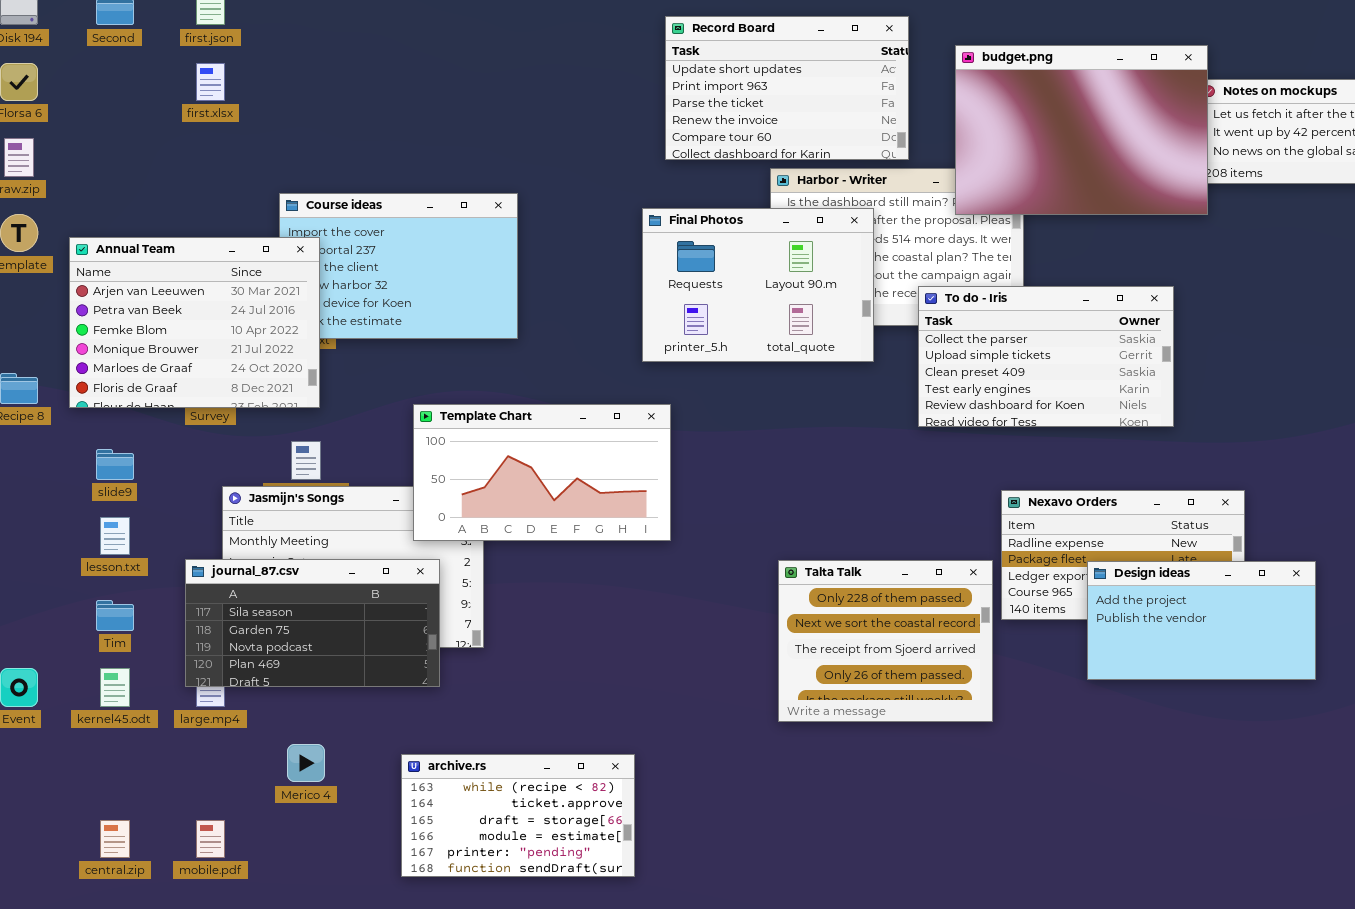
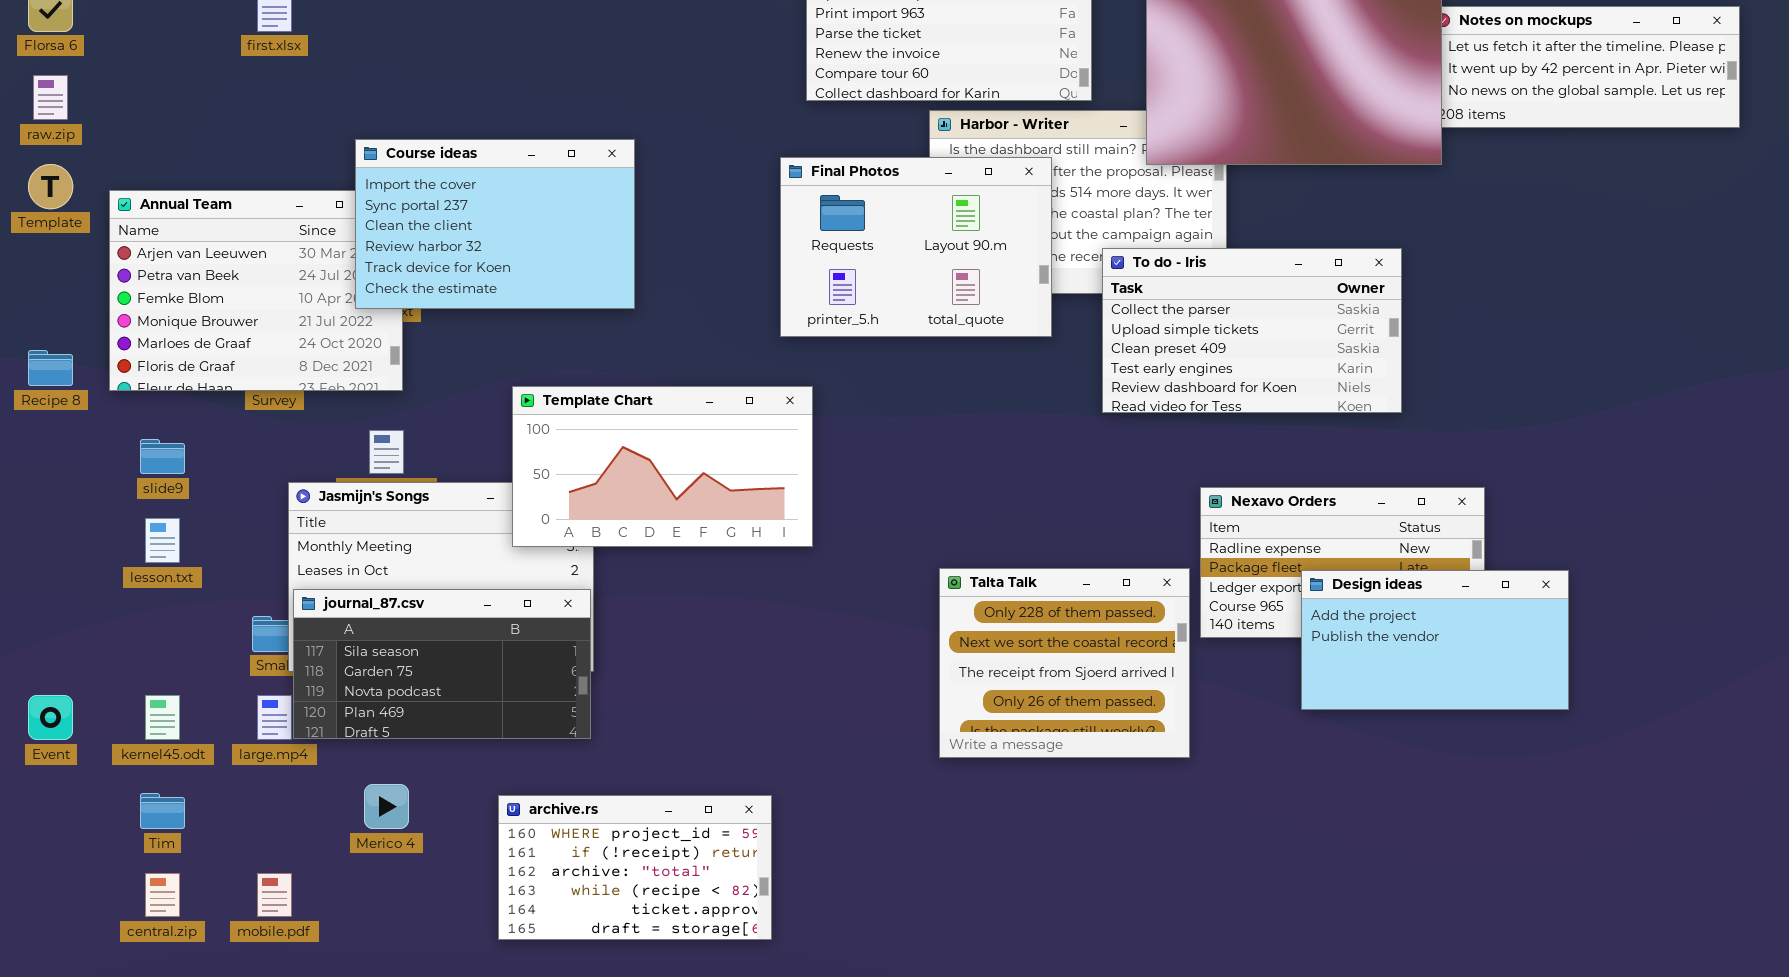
Course ideas: [279,193,518,339] -> [355,139,635,309], raised
journal_87.csv: [185,559,440,687] -> [293,589,591,739], moved
Tim: [96,600,134,631] -> [140,793,185,829], moved
archive.rs: [401,754,635,877] -> [498,795,772,940], scrolled up 3 rows

